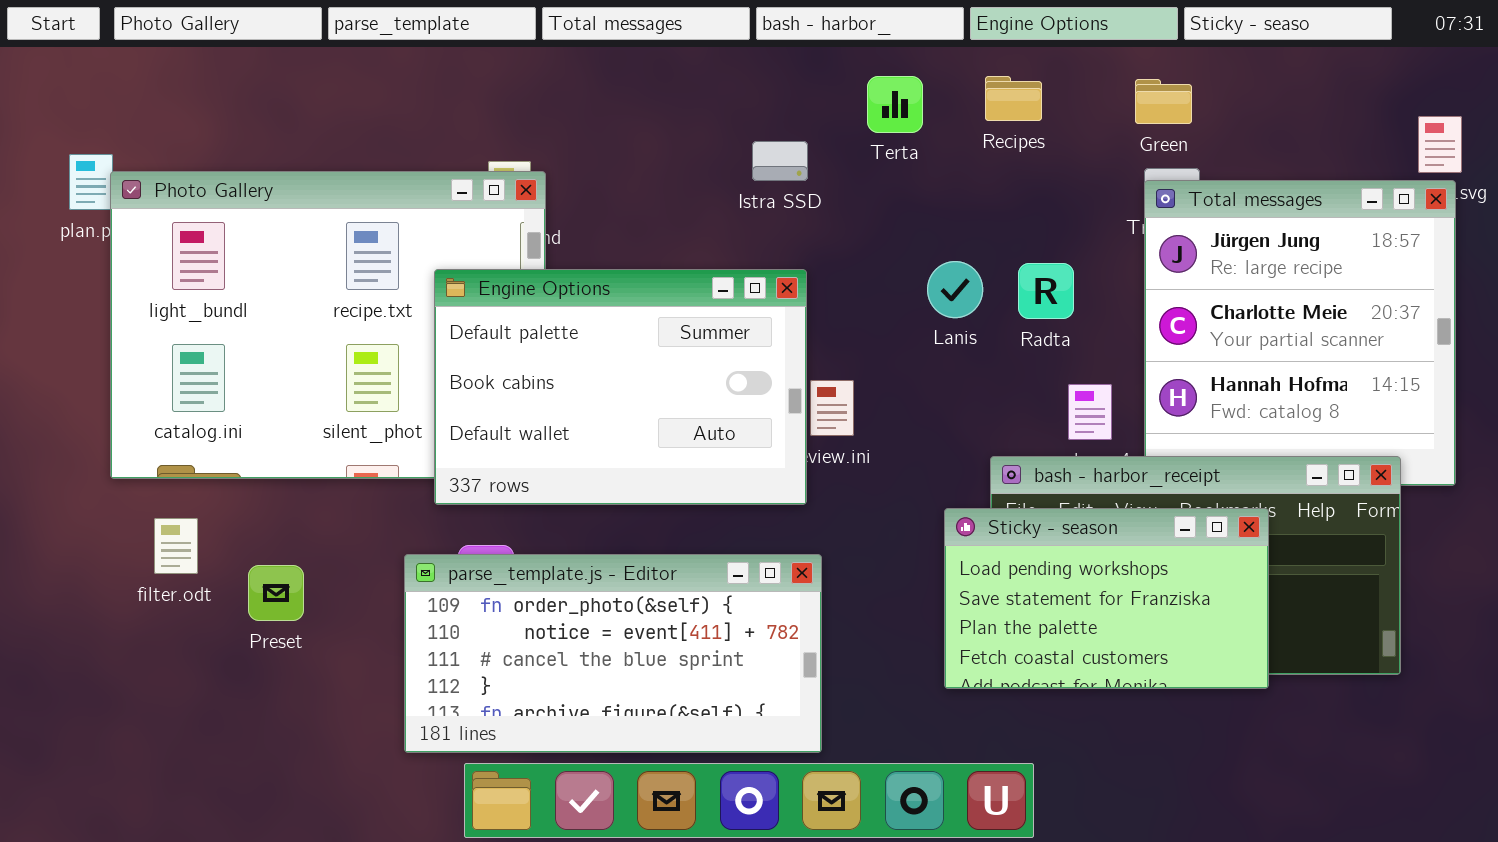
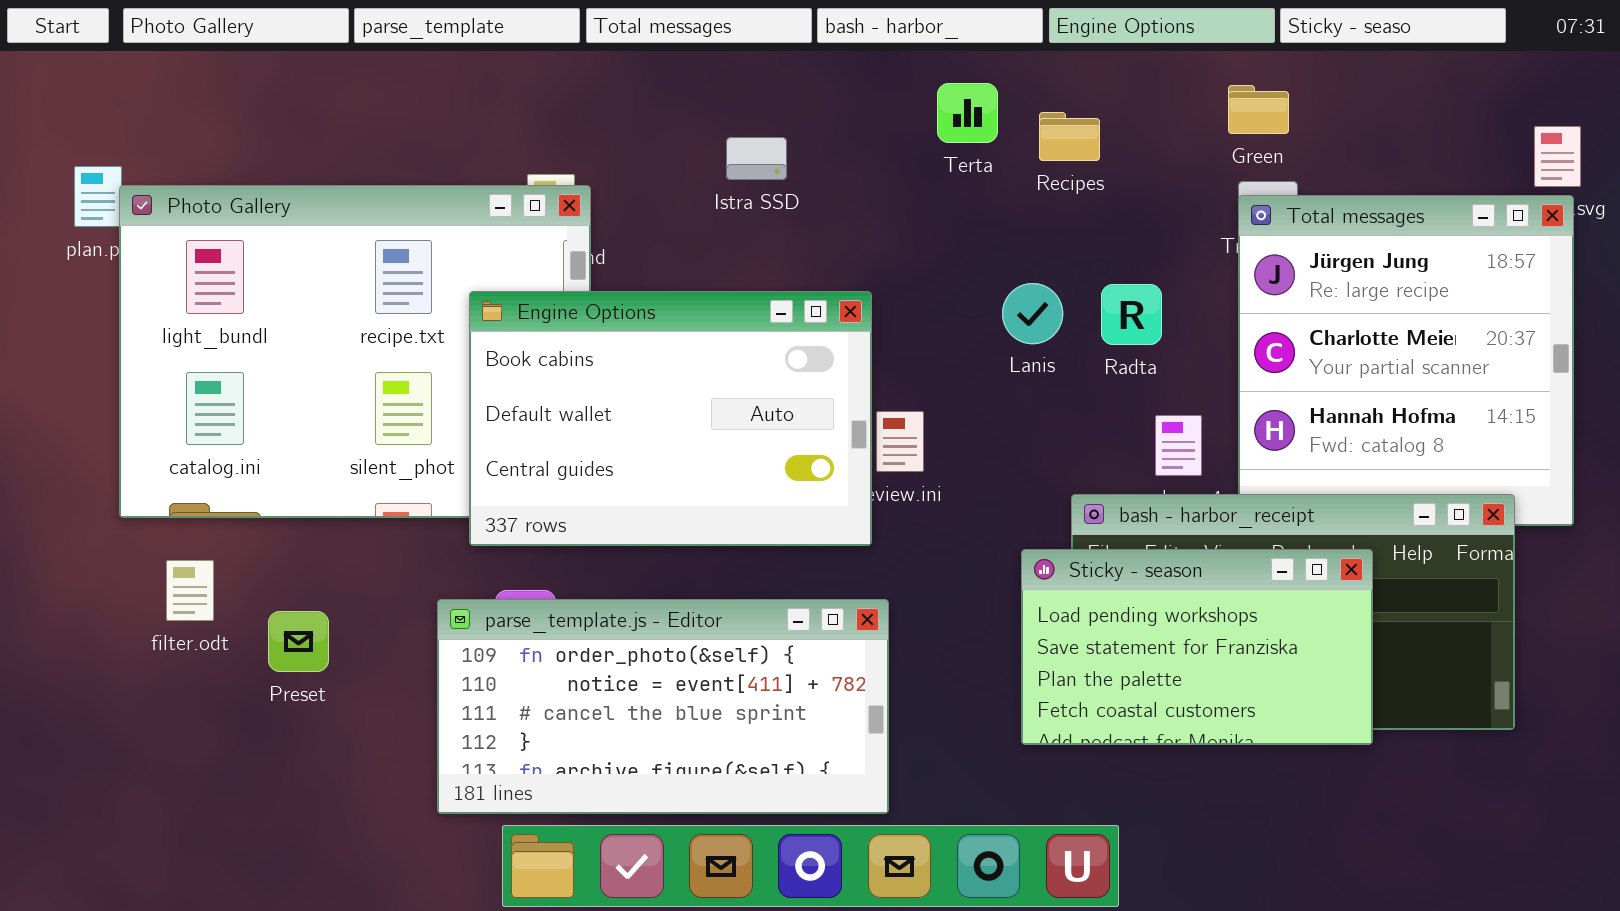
Recipes: [985,76,1042,121] -> [1039,112,1100,161], moved
Istra SSD: [752,141,808,181] -> [726,137,787,180], moved
Engine Options: [434,269,807,505] -> [469,291,872,546], scrolled down 1 row

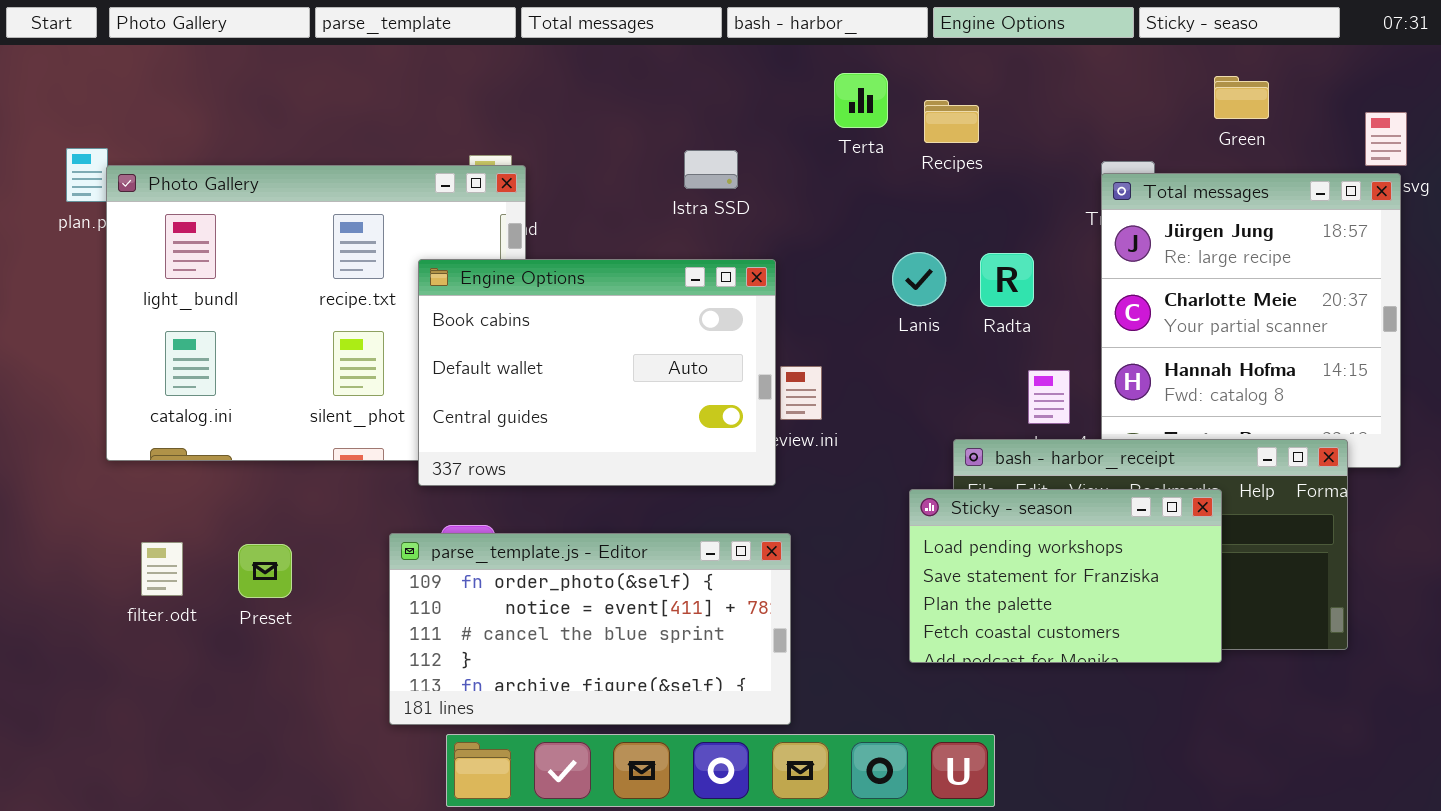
Green: [1228,85,1289,134] -> [1214,76,1269,119], moved
Istra SSD: [726,137,787,180] -> [684,150,738,189], moved
filter.odt: [166,560,214,621] -> [141,542,183,596], moved

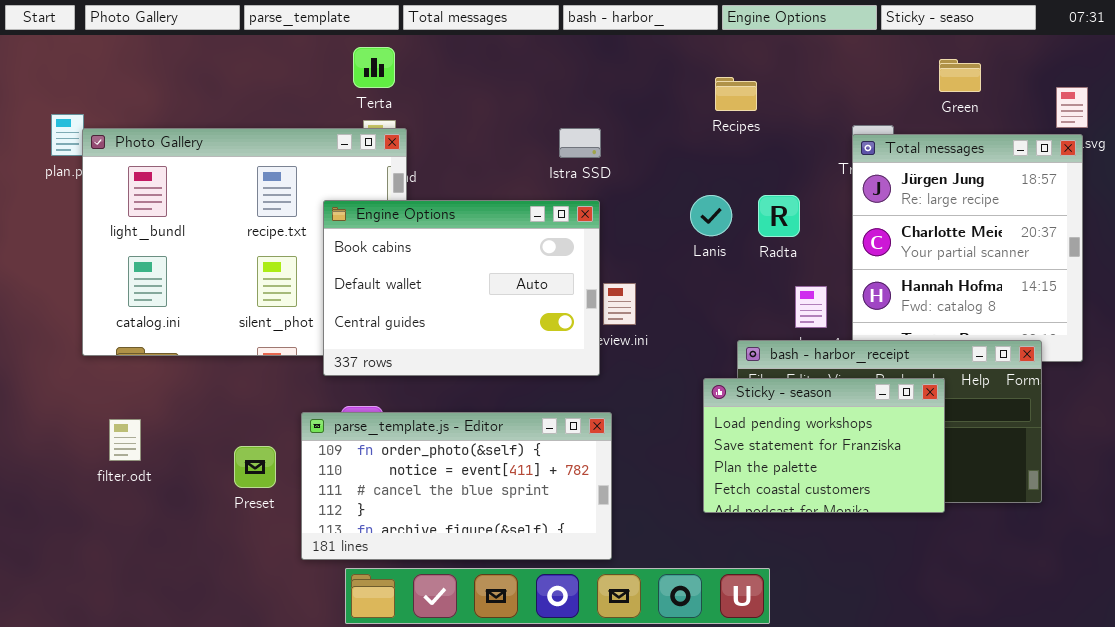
Terta: [834,73,888,128] -> [353,47,395,88], moved
Istra SSD: [684,150,738,189] -> [559,128,601,158], moved
Preset: [238,544,292,598] -> [234,446,276,488], moved

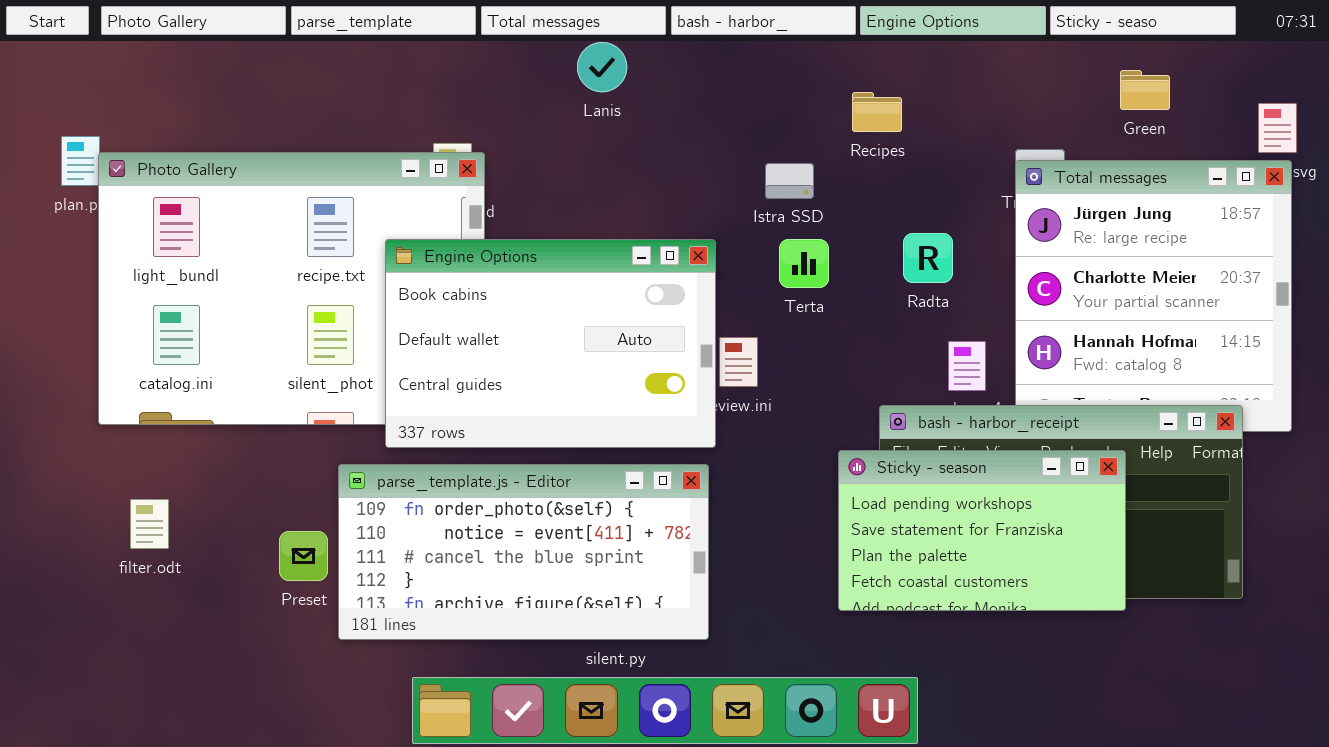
Terta: [353,47,395,88] -> [779,239,829,288], moved
Istra SSD: [559,128,601,158] -> [765,163,814,199], moved
Lanis: [690,195,732,236] -> [577,42,627,92], moved
parse_template.js - Editor: [301,412,612,560] -> [338,464,709,640], moved

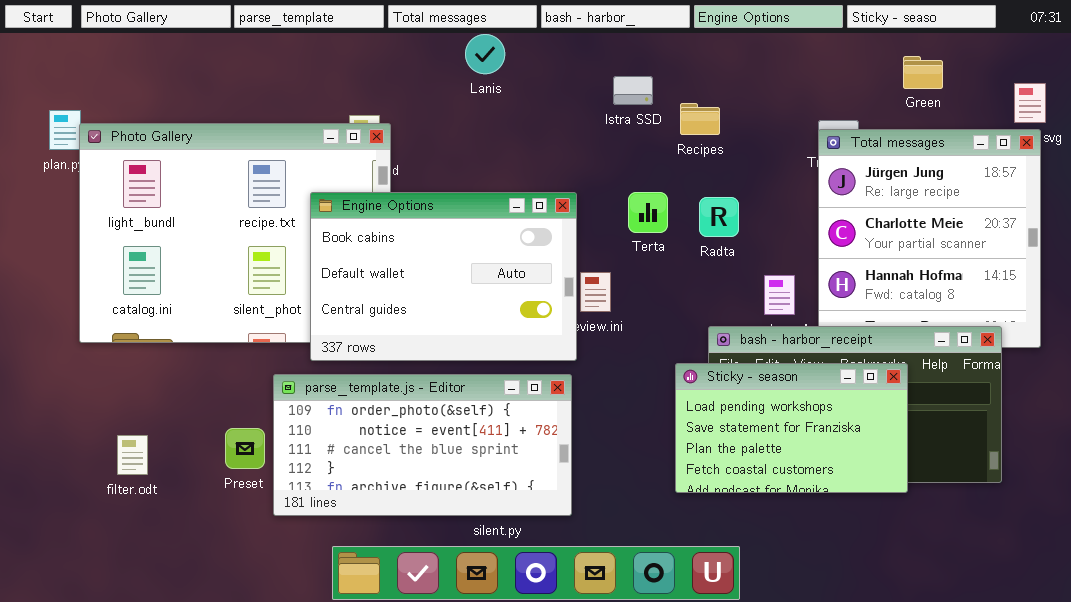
Recipes: [852,92,902,132] -> [680,103,720,135], moved
Istra SSD: [765,163,814,199] -> [613,76,653,105], moved
Radta: [903,233,953,283] -> [699,197,739,237], moved
filter.odt: [130,499,169,549] -> [117,435,148,475], moved

